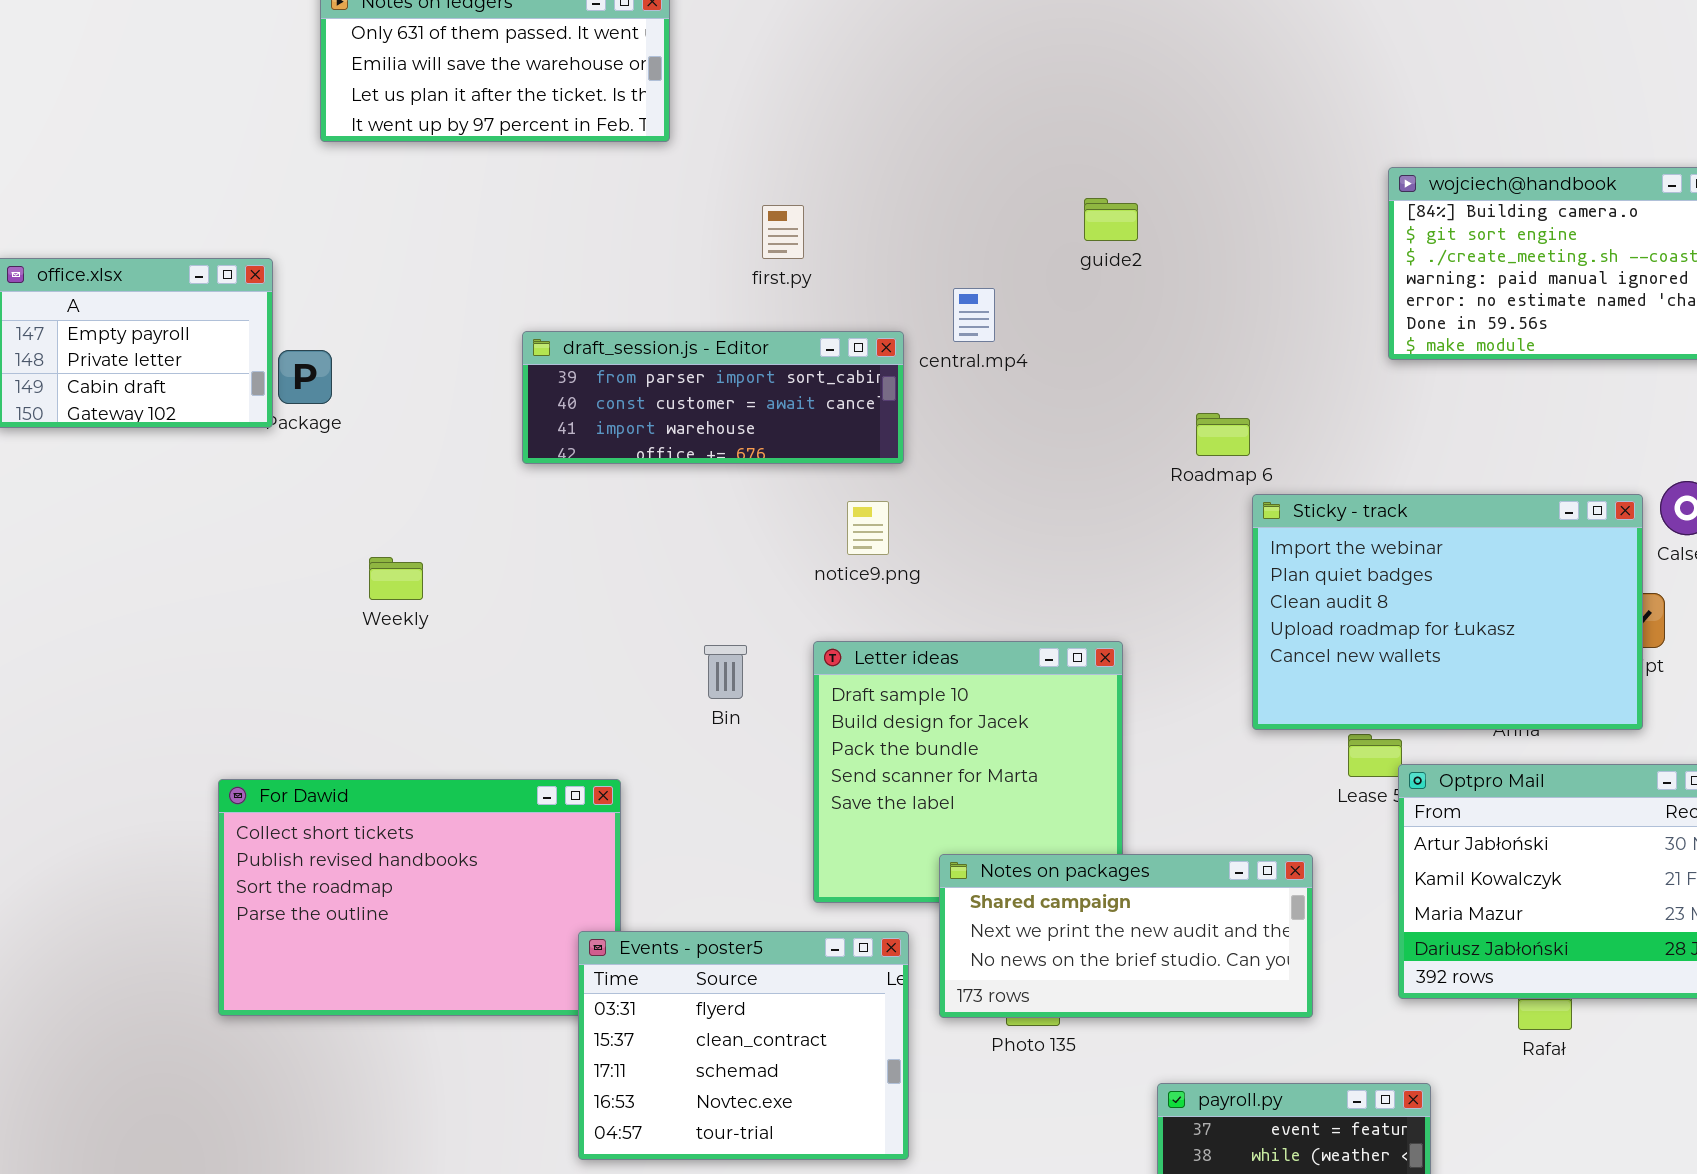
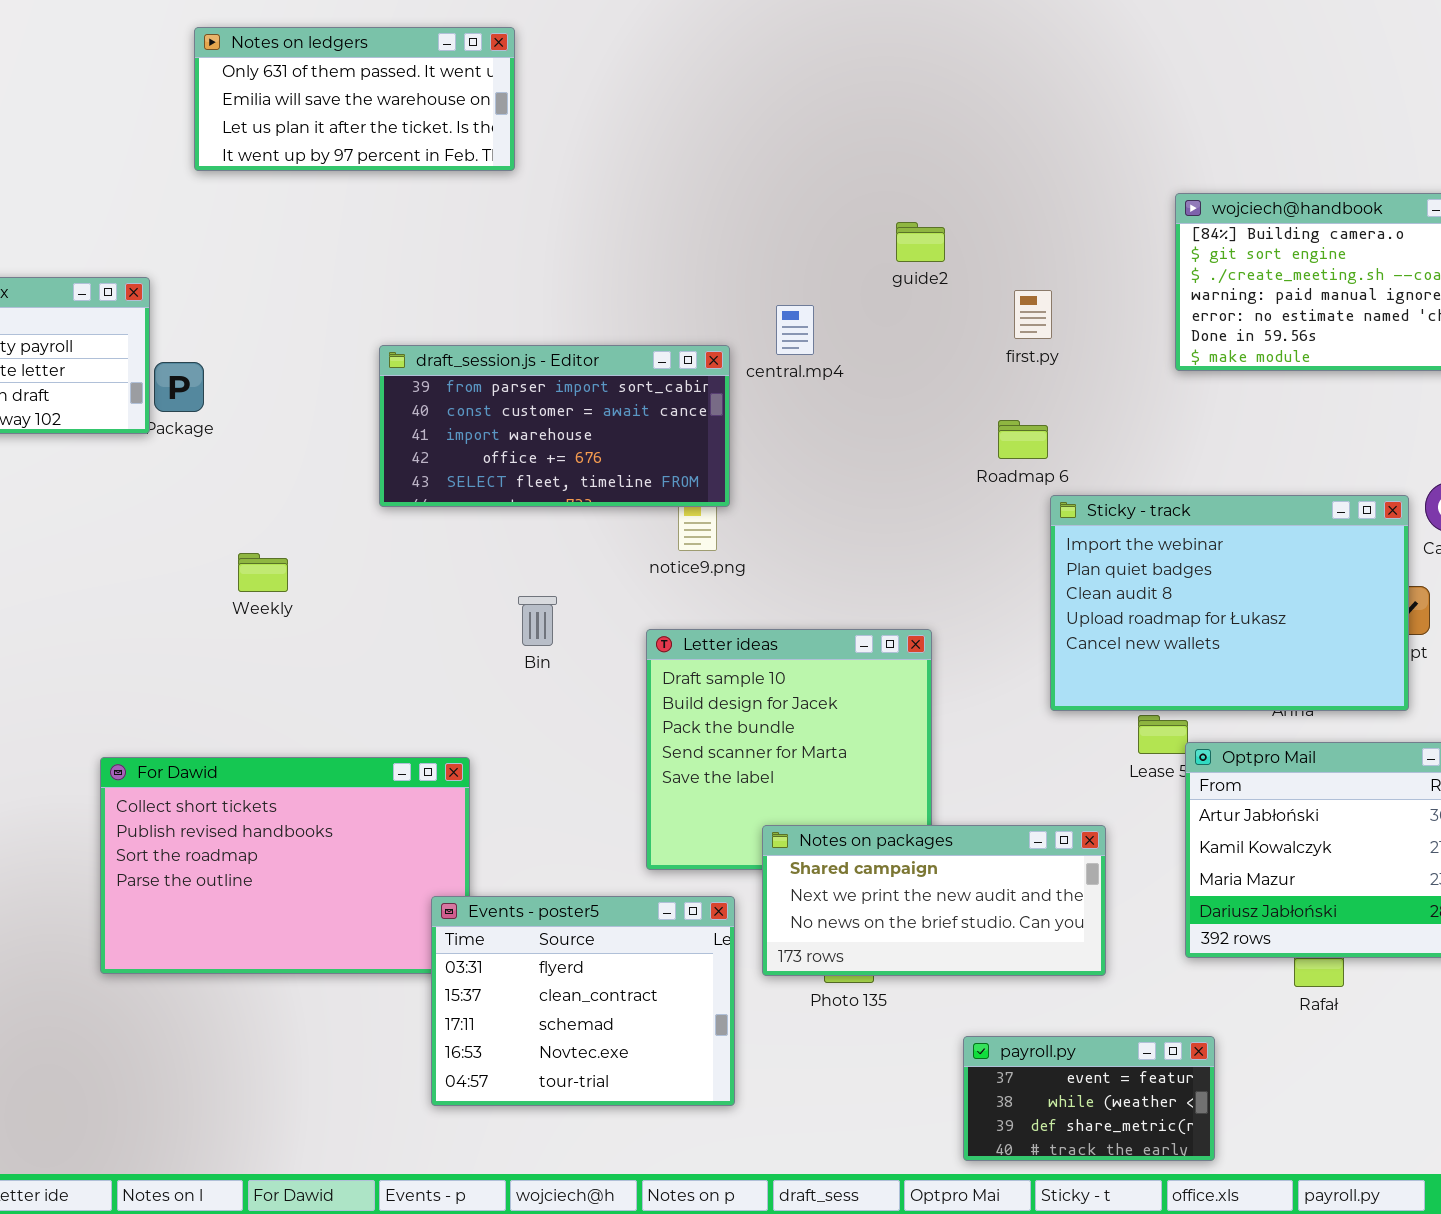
first.py: [762,205,804,259] -> [1014,290,1052,339], moved
draft_session.js - Editor: [522,331,904,464] -> [379,345,730,507], resized
Bin: [704,645,747,699] -> [518,596,557,646], moved

